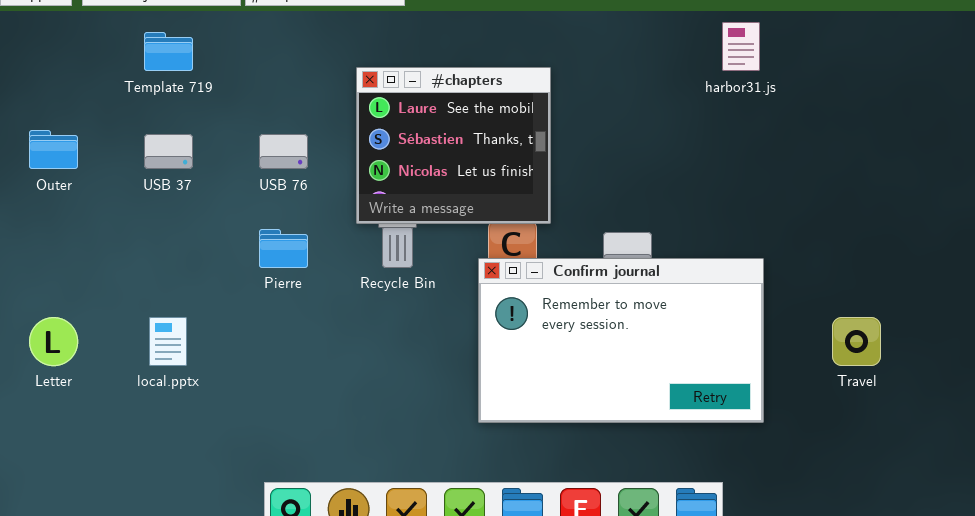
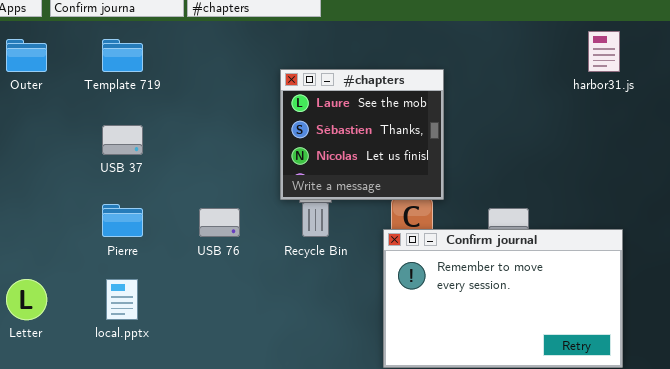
Outer: [29,130,78,169] -> [6,39,47,72], moved
USB 76: [259,134,308,169] -> [199,208,240,237], moved
Pierre: [259,229,308,268] -> [102,204,143,237], moved

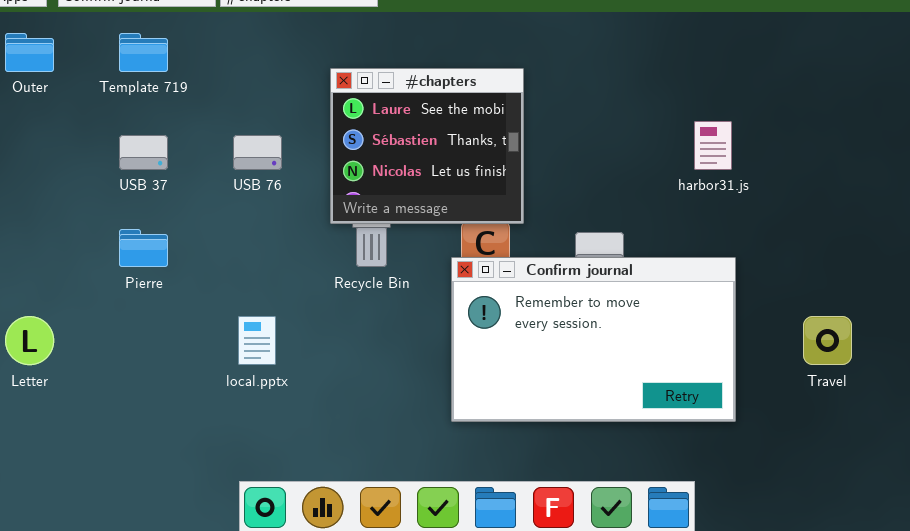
harbor31.js: [588,31,620,72] -> [694,121,732,170], moved
USB 76: [199,208,240,237] -> [233,135,282,170], moved
local.pptx: [106,279,138,320] -> [238,316,276,365], moved

